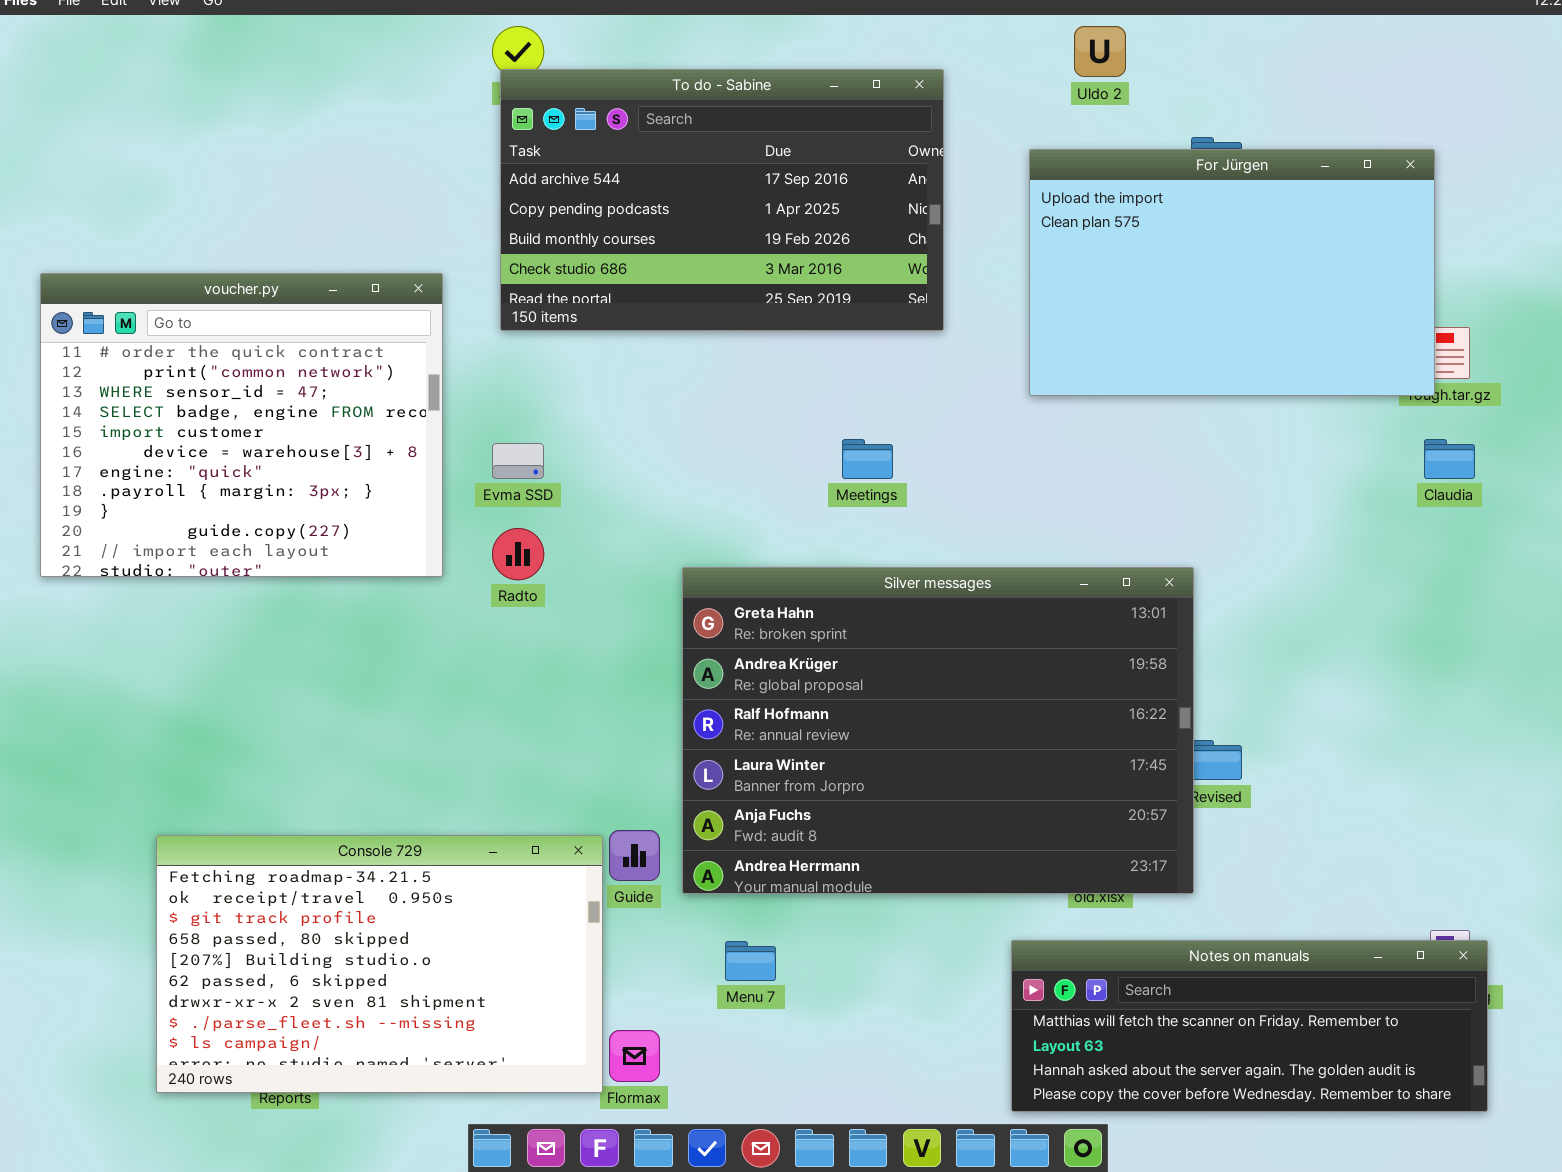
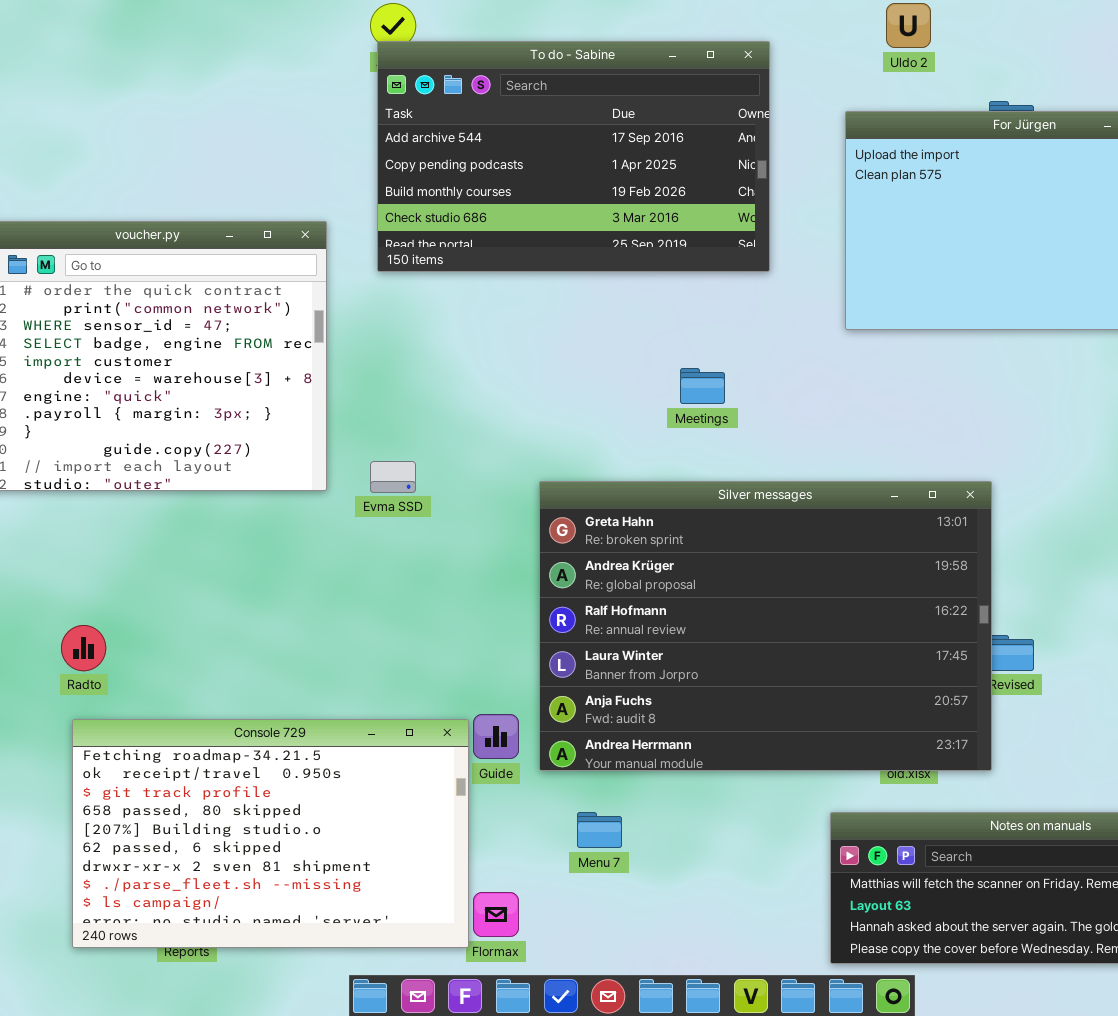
Evma SSD: [492,443,544,479] -> [370,461,416,493], moved
Radto: [492,528,544,580] -> [61,625,106,671], moved

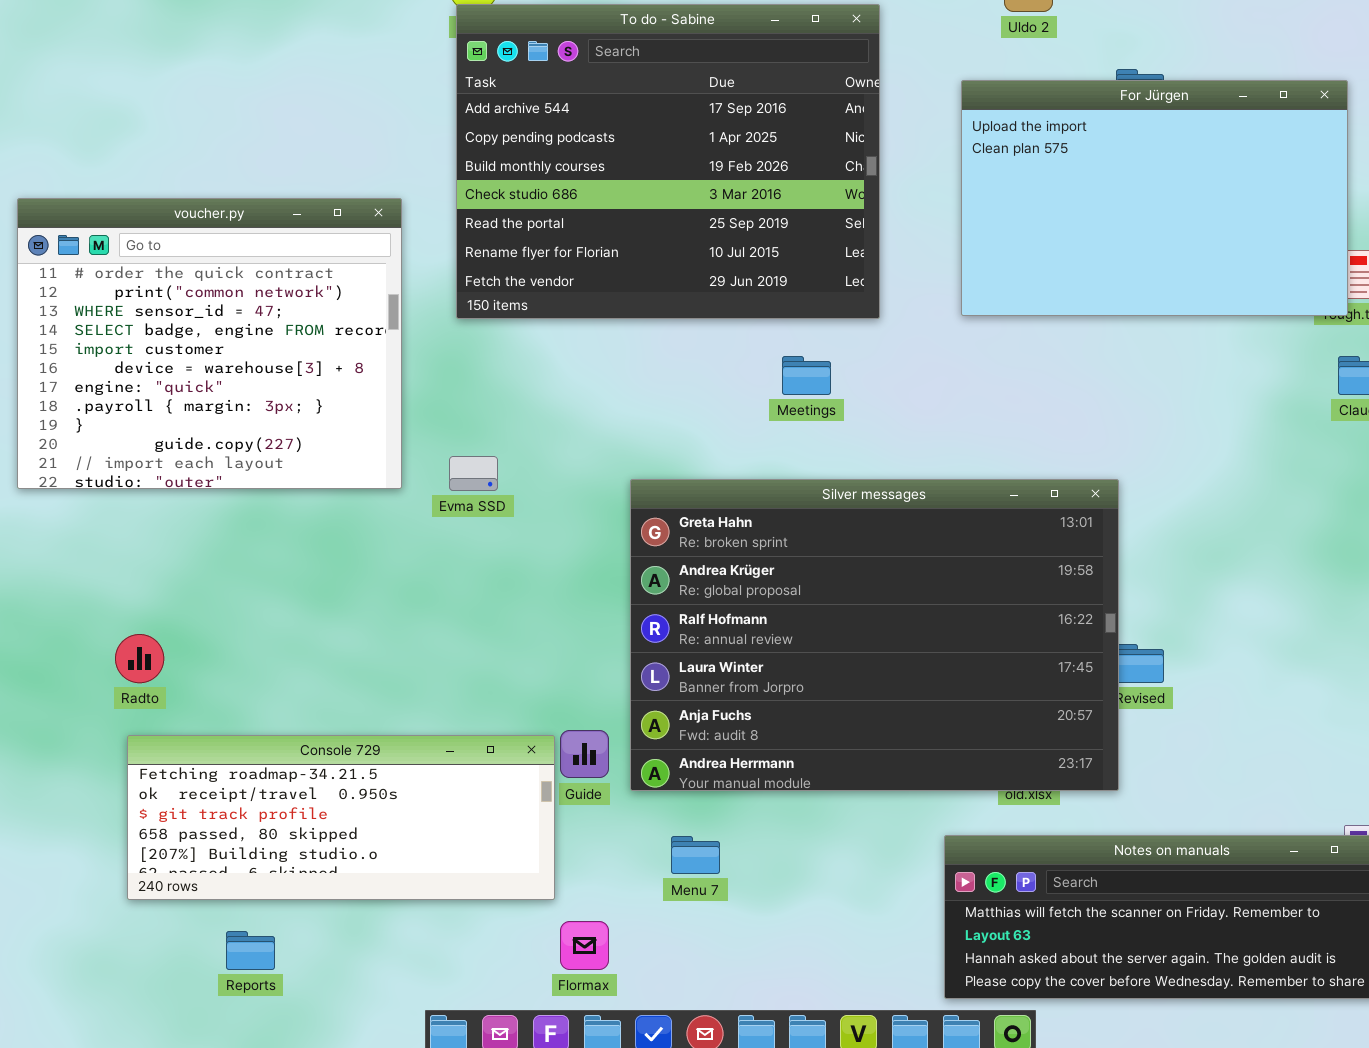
To do - Sabine: [377,41,770,272] -> [456,4,880,319], resized
Console 729: [72,719,469,948] -> [127,735,555,900], resized

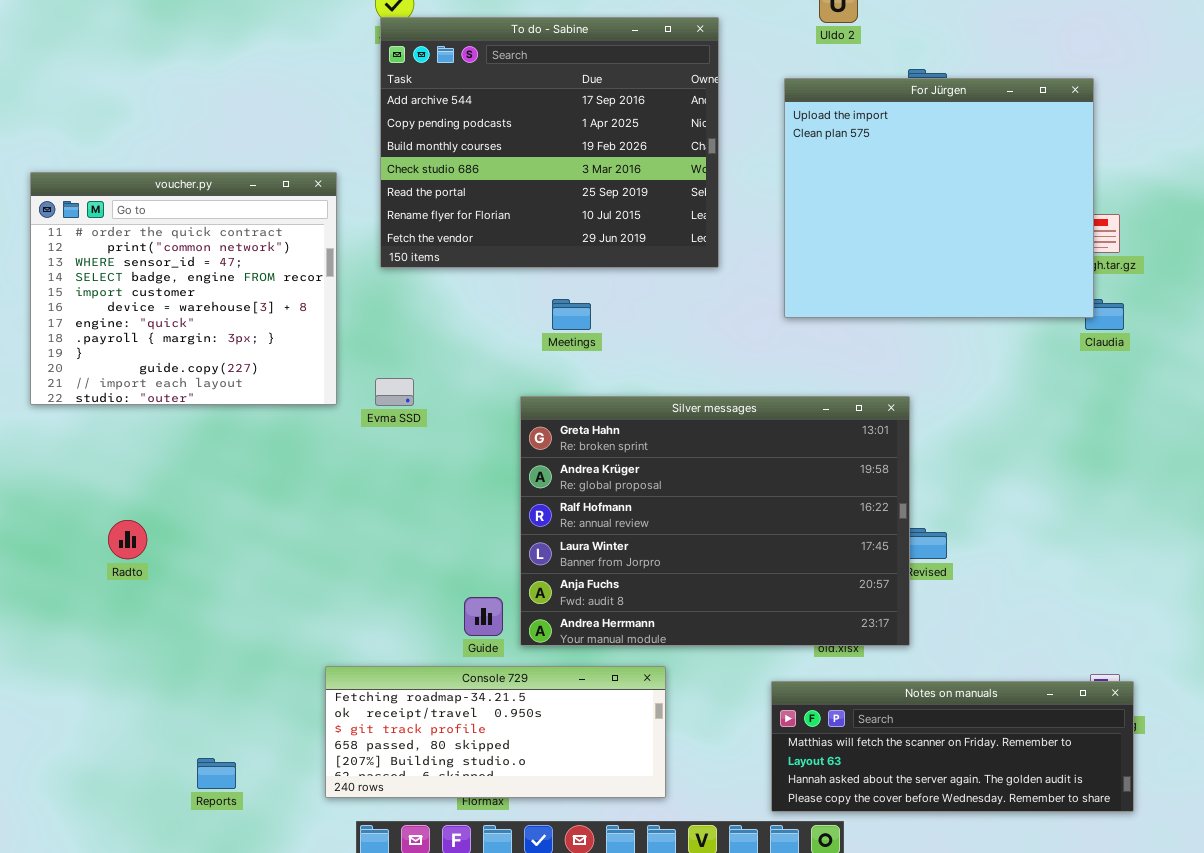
For Jürgen: [961,80,1348,316] -> [784,78,1094,318], resized
Meetings: [782,356,831,395] -> [552,299,591,330], moved
Console 729: [127,735,555,900] -> [325,666,666,798], moved

